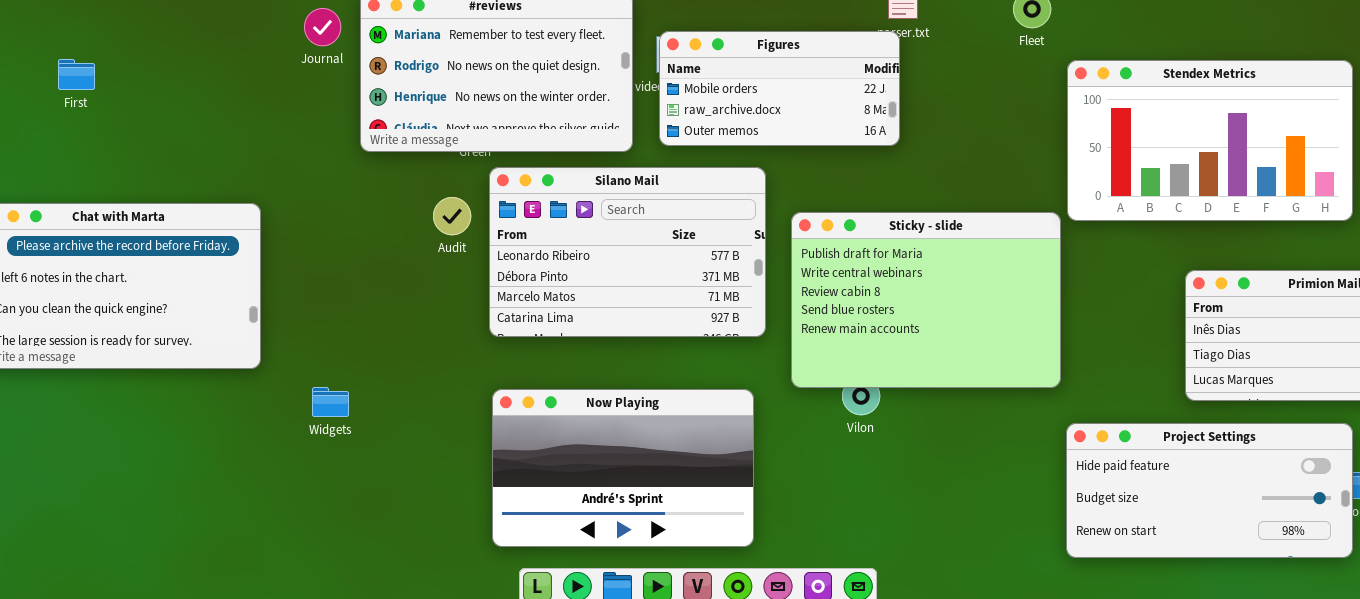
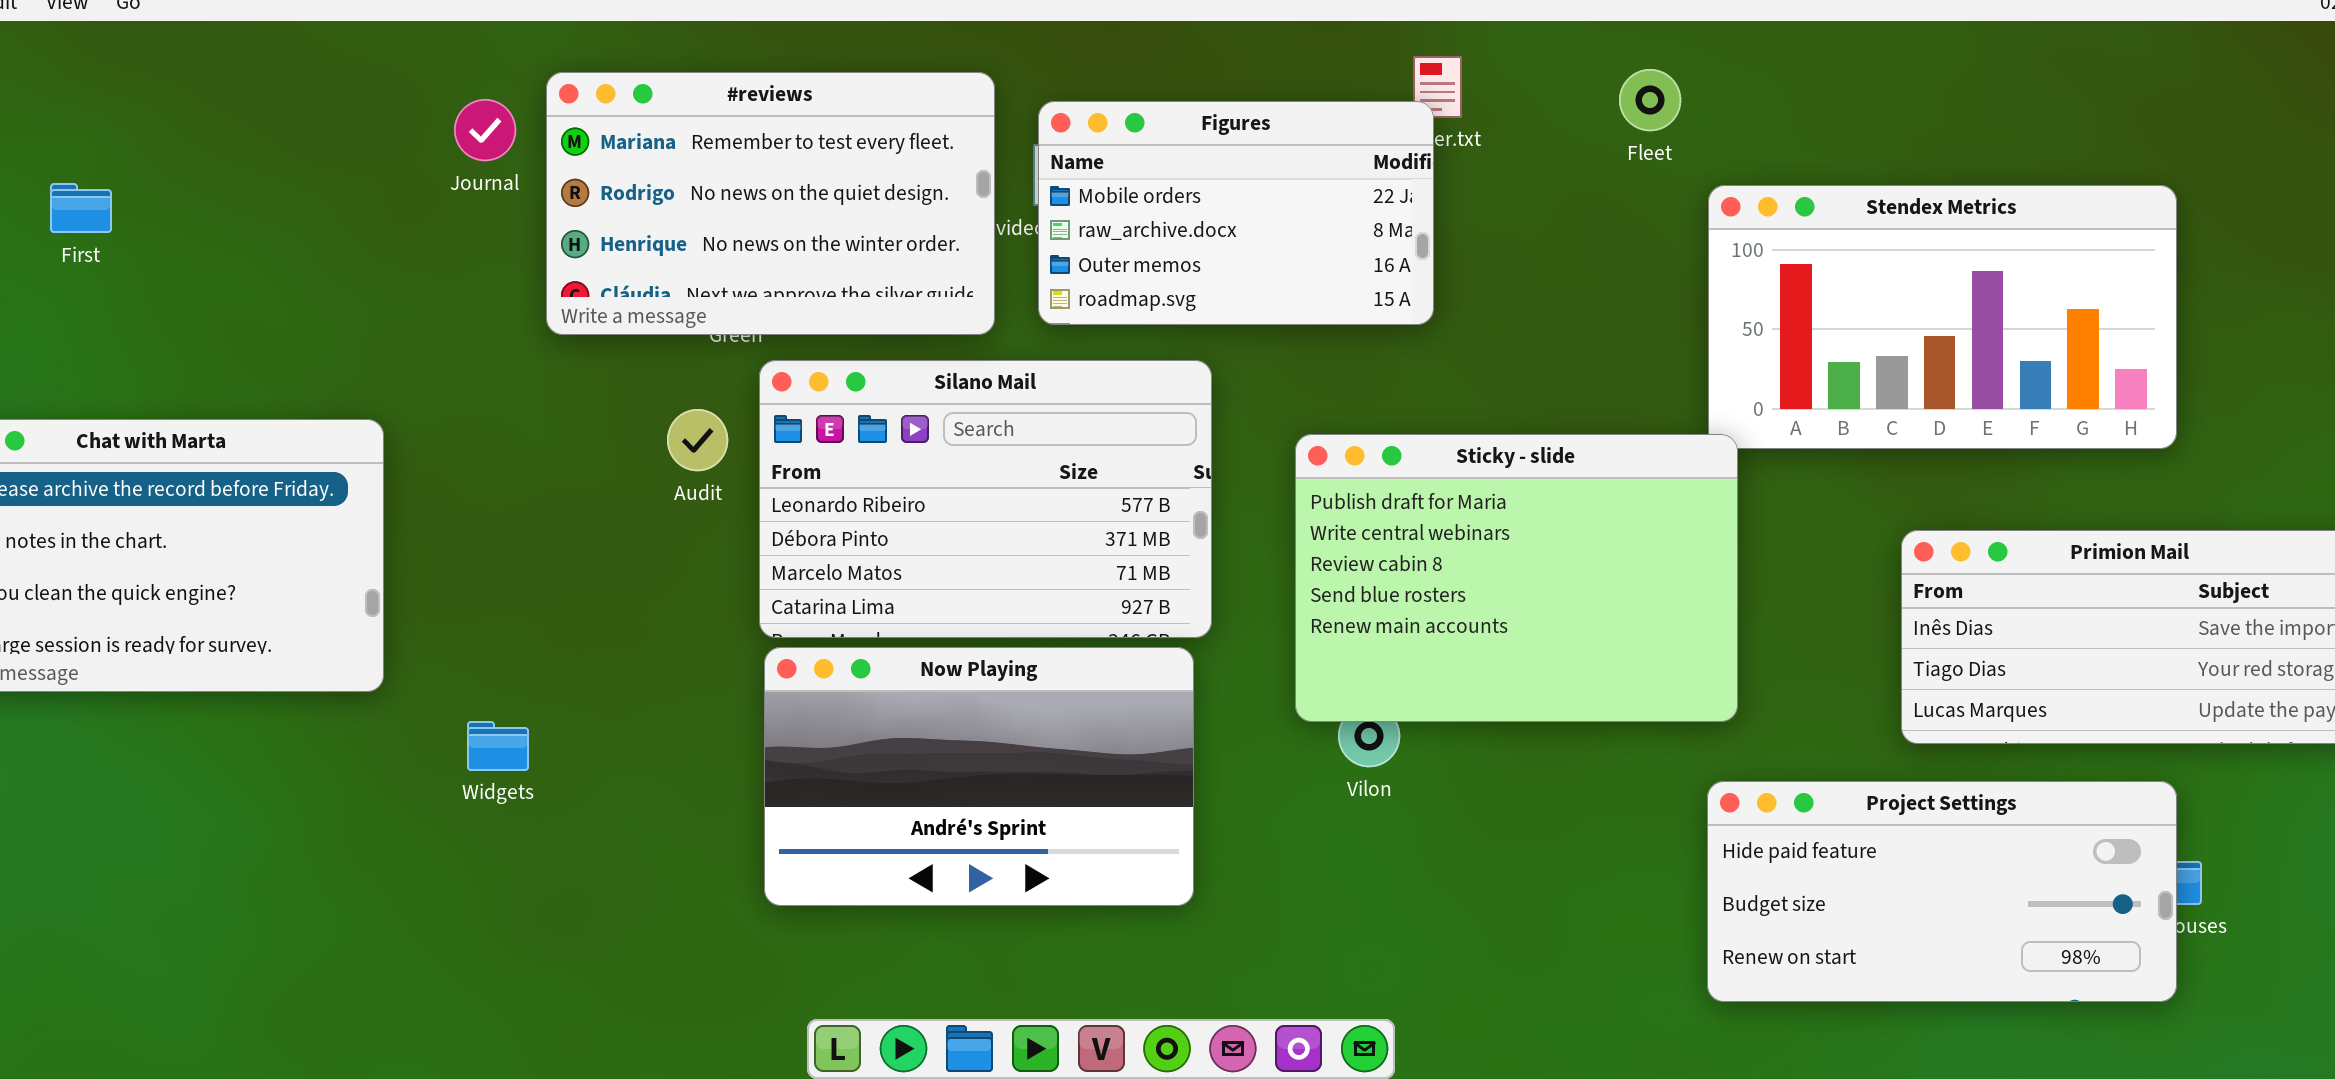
Figures: [659,31,900,146] -> [1038,101,1434,325], resized
Sticky - slide: [791,212,1061,388] -> [1295,434,1738,722], moved
Now Playing: [492,389,754,547] -> [764,647,1194,906], moved

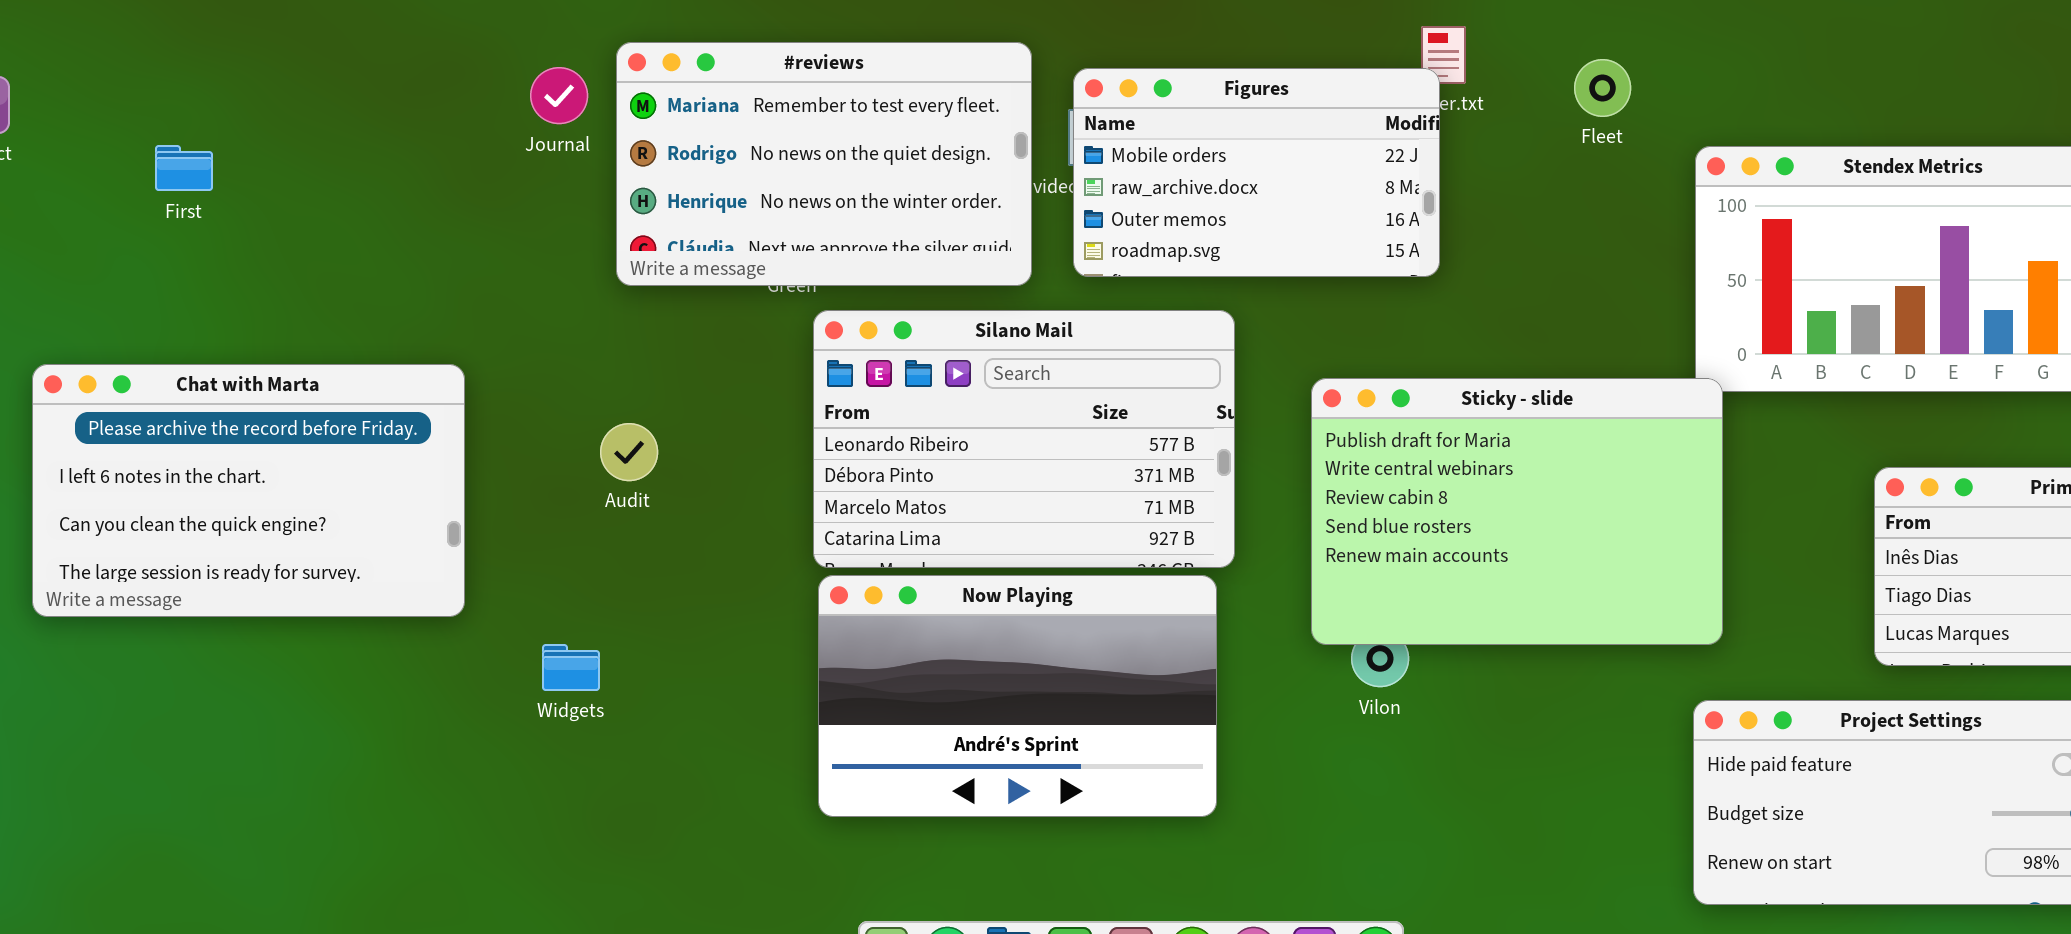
Fleet: [1619,69,1681,131] -> [1574,59,1631,117], moved
Audit: [667,409,728,471] -> [600,423,658,481], moved

